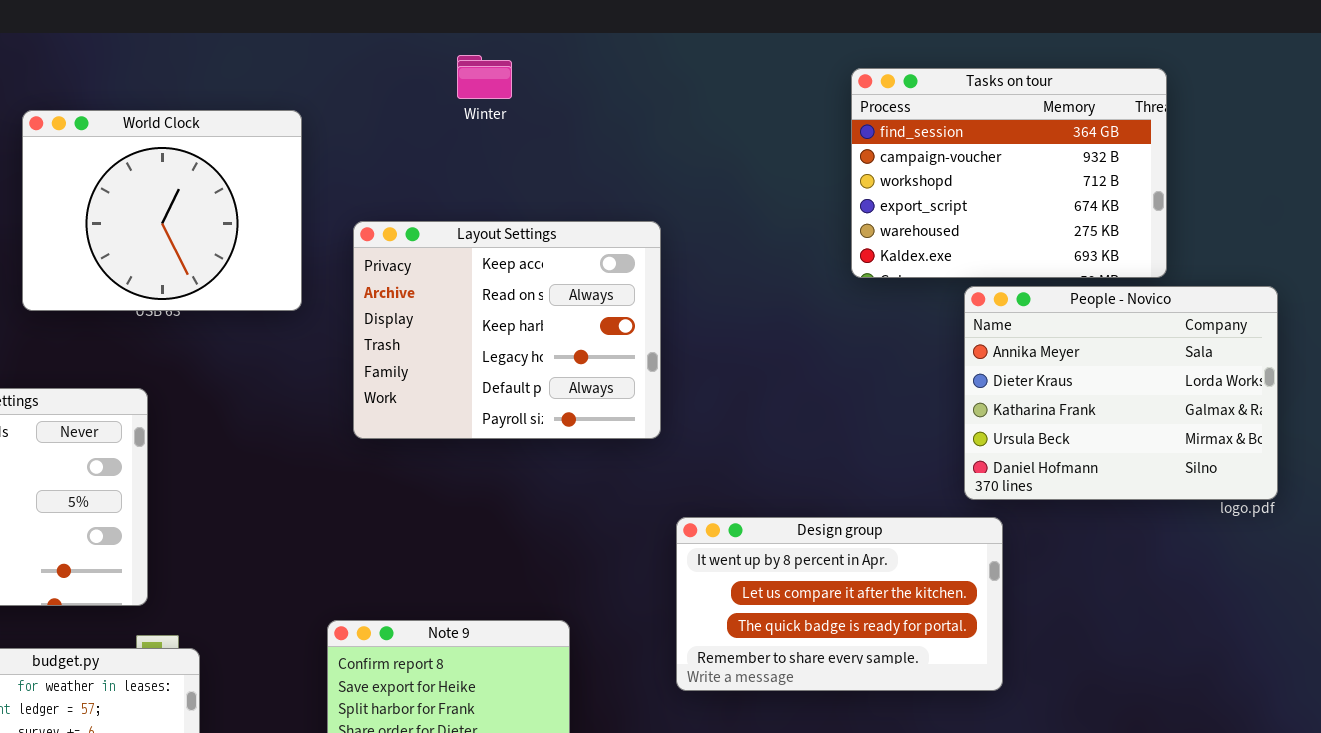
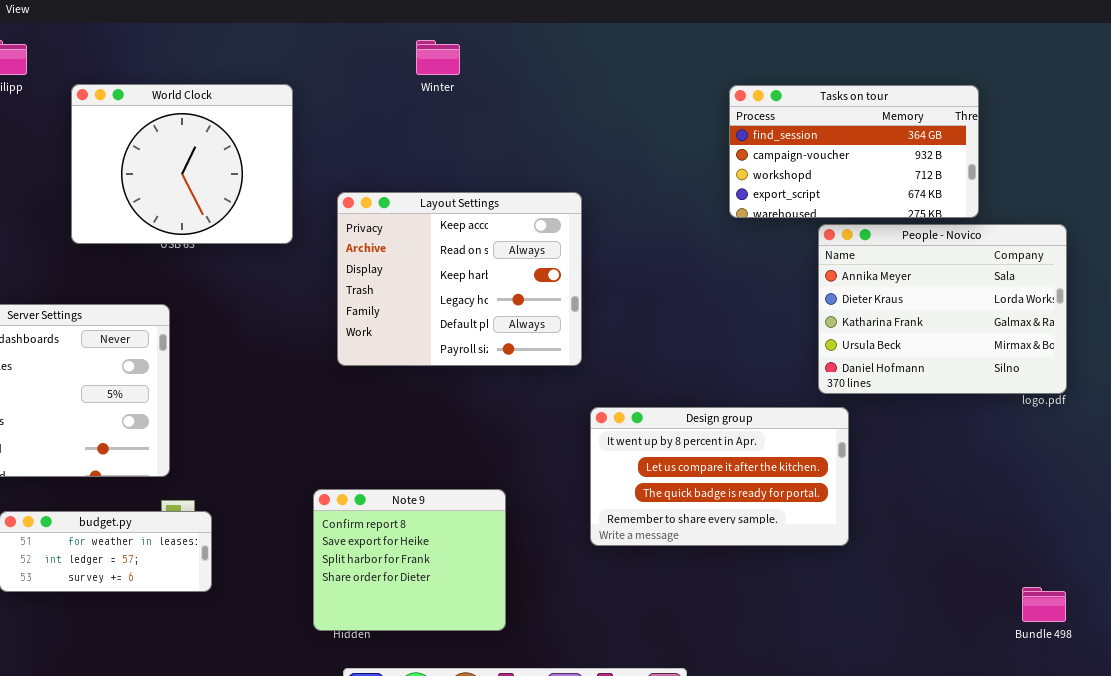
Tasks on tour: [851,68,1167,278] -> [729,85,979,218], resized
Layout Settings: [353,221,661,439] -> [337,192,582,366], moved

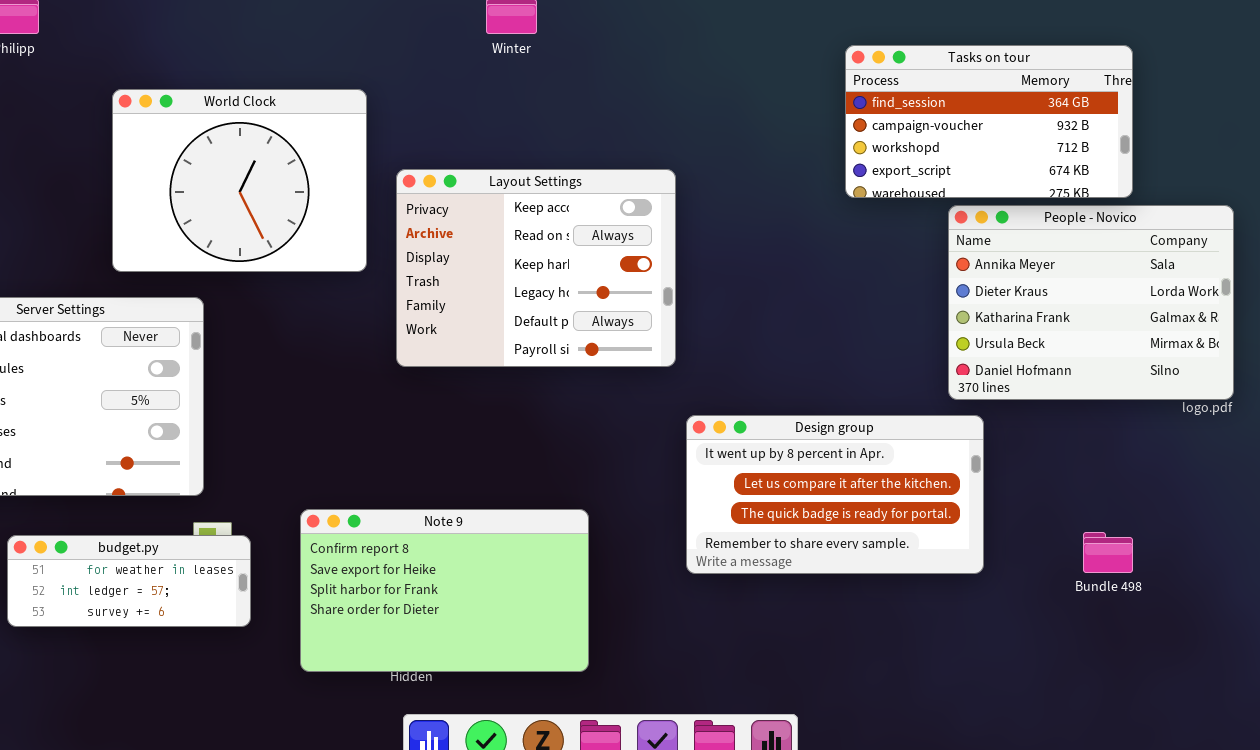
World Clock: [71,84,293,244] -> [112,89,367,272], moved
Note 9: [313,489,506,631] -> [300,509,589,672], resized
Bundle 498: [1022,587,1066,622] -> [1083,532,1133,573], moved

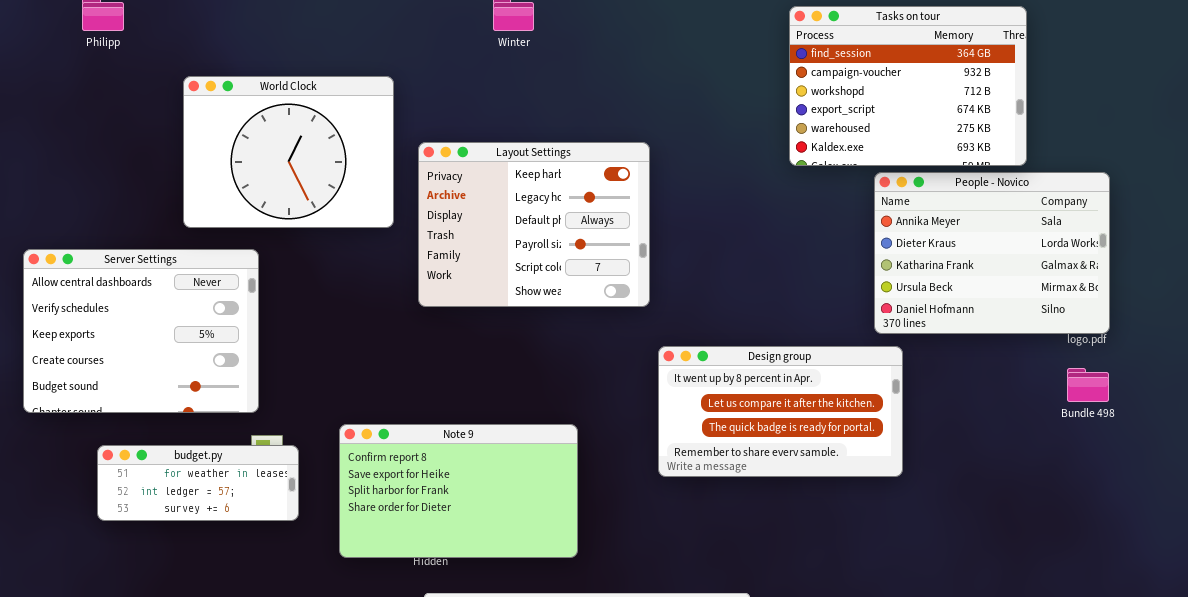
Tasks on tour: [845,45,1133,198] -> [789,6,1027,166], resized
Layout Settings: [396,169,676,367] -> [418,142,650,307], scrolled down 2 rows
Bundle 498: [1083,532,1133,573] -> [1067,368,1109,402], moved

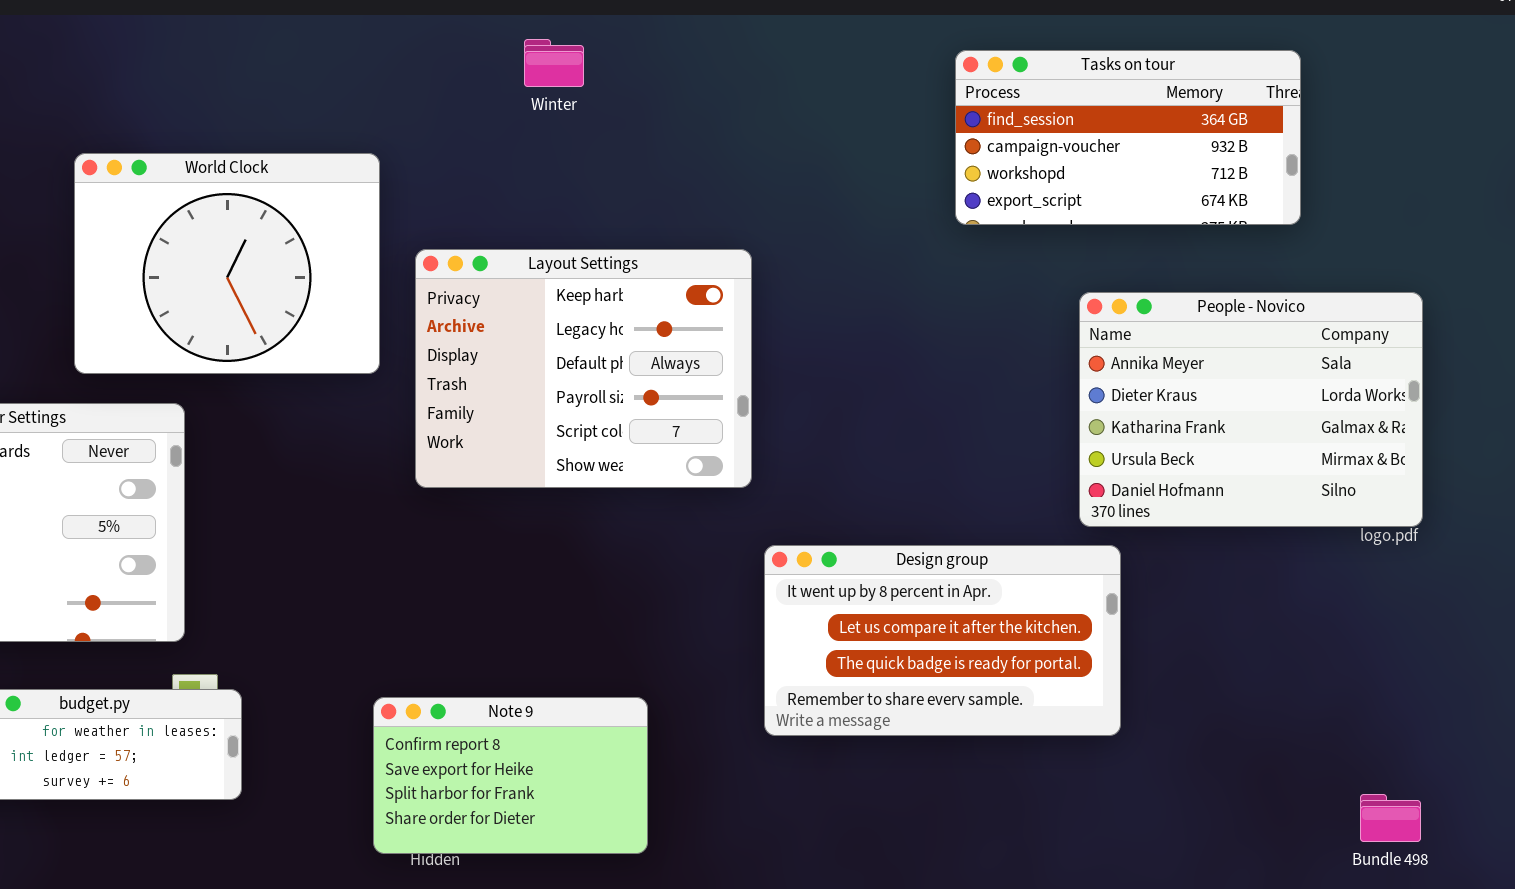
Tasks on tour: [789,6,1027,166] -> [955,50,1301,225], resized
Bundle 498: [1067,368,1109,402] -> [1360,794,1421,842], moved
Note 9: [339,424,578,558] -> [373,697,648,854], resized

